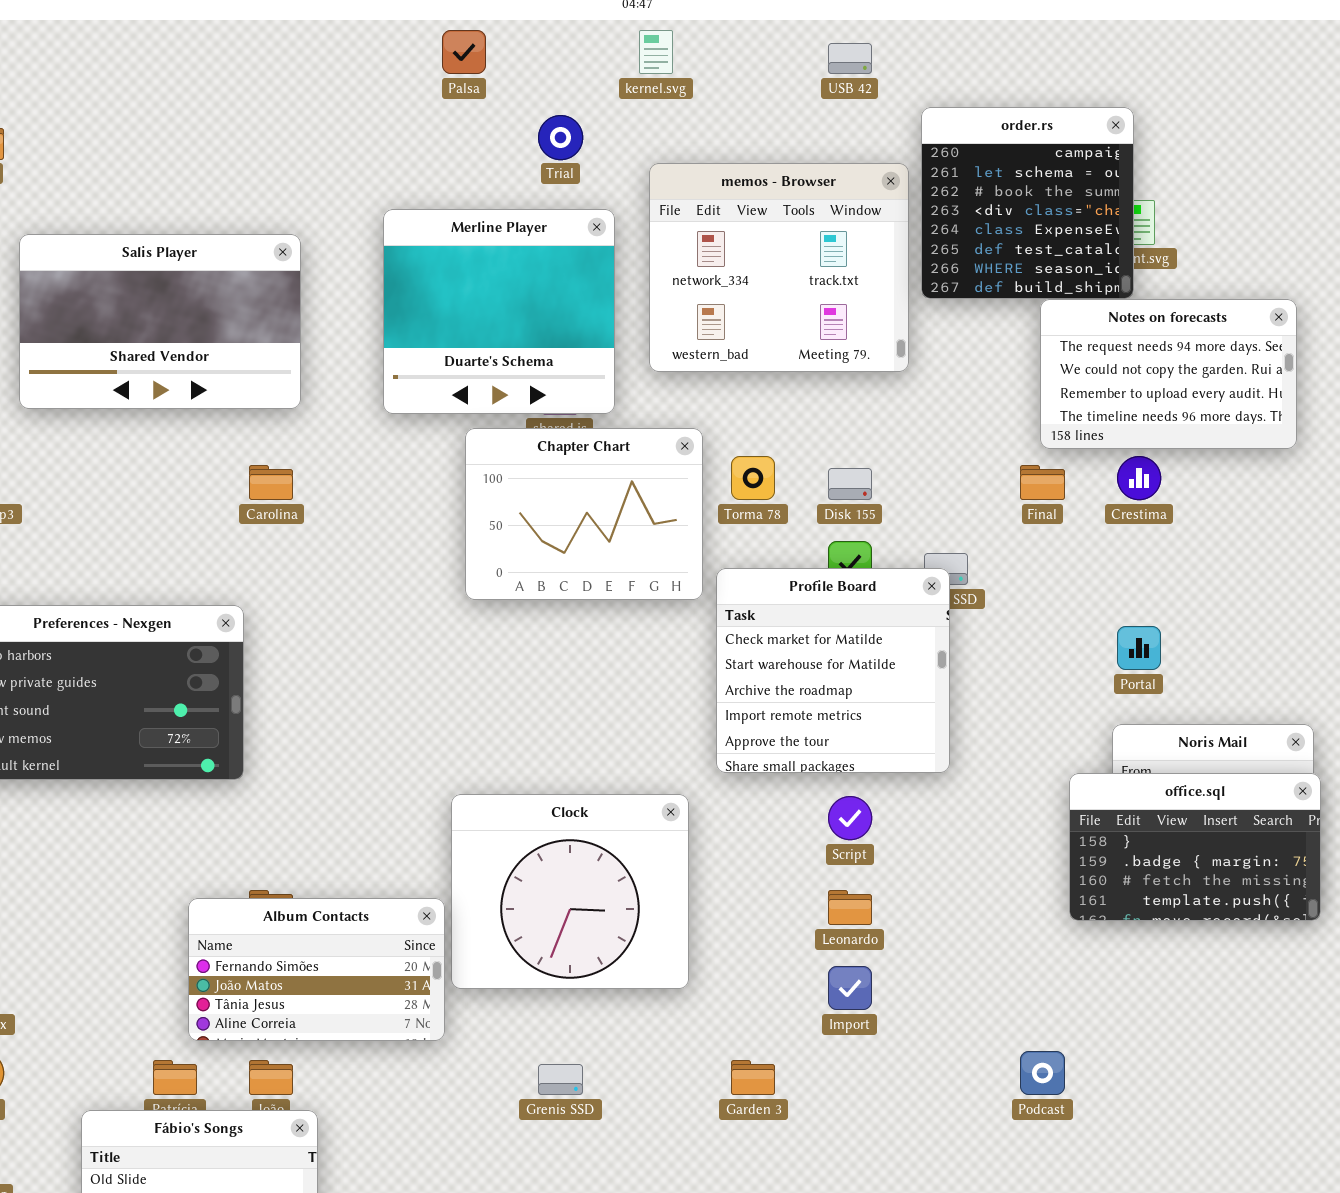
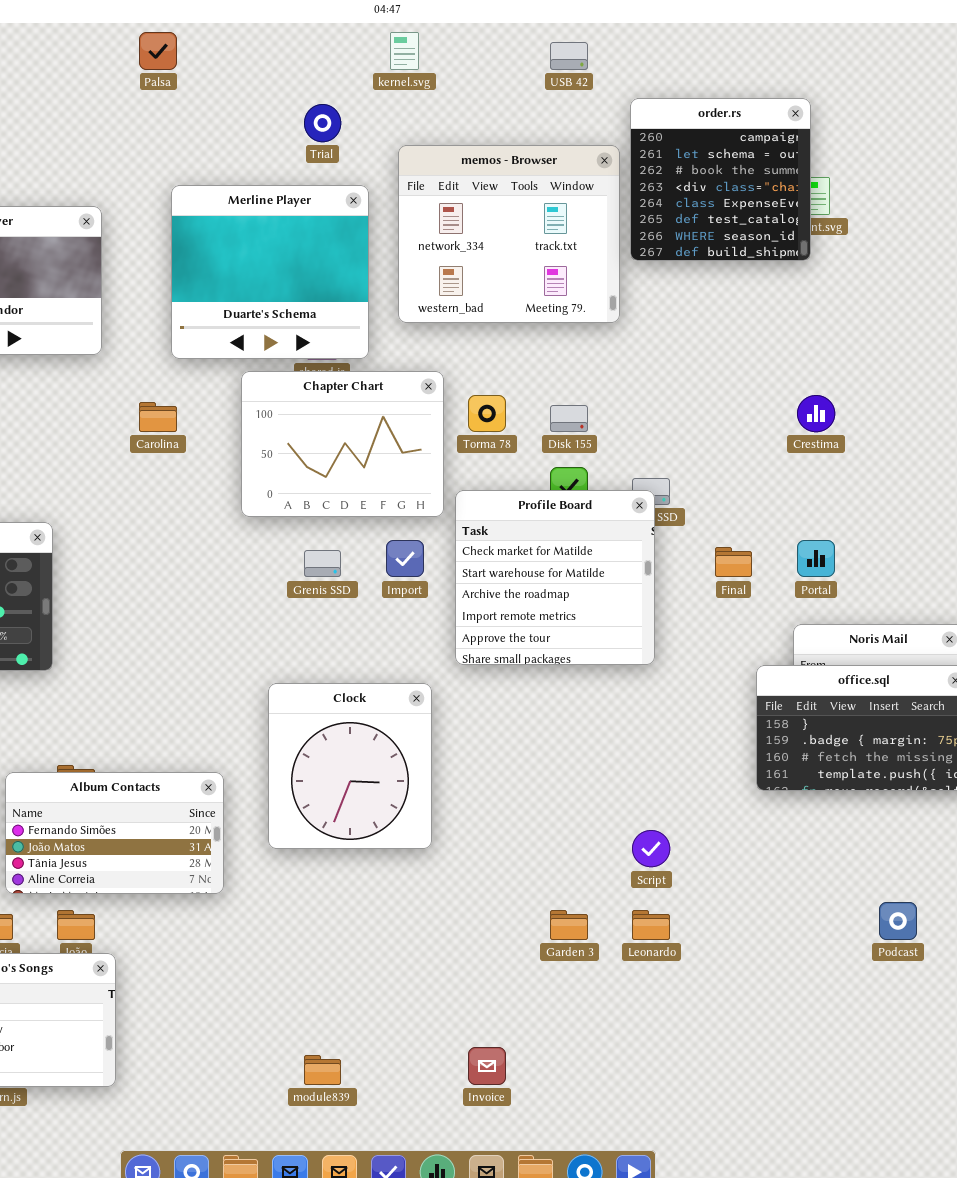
Palsa: [442,30,486,74] -> [139,32,177,70], moved
Notes on forecasts: [1040,299,1297,449] -> none, closed
Carolina: [249,465,293,500] -> [139,402,177,432], moved
Final: [1020,465,1065,500] -> [715,547,752,577], moved
Clock: [451,794,689,989] -> [268,683,432,849], resized
Script: [828,796,872,840] -> [632,830,670,867], moved
Leonardo: [828,890,872,925] -> [632,910,670,940], moved
Import: [828,966,872,1010] -> [386,540,424,577], moved
Podcast: [1020,1051,1065,1095] -> [879,902,917,940], moved
Garden 3: [731,1060,775,1095] -> [550,910,588,940], moved
Grenis SSD: [538,1064,583,1095] -> [304,550,341,577], moved

